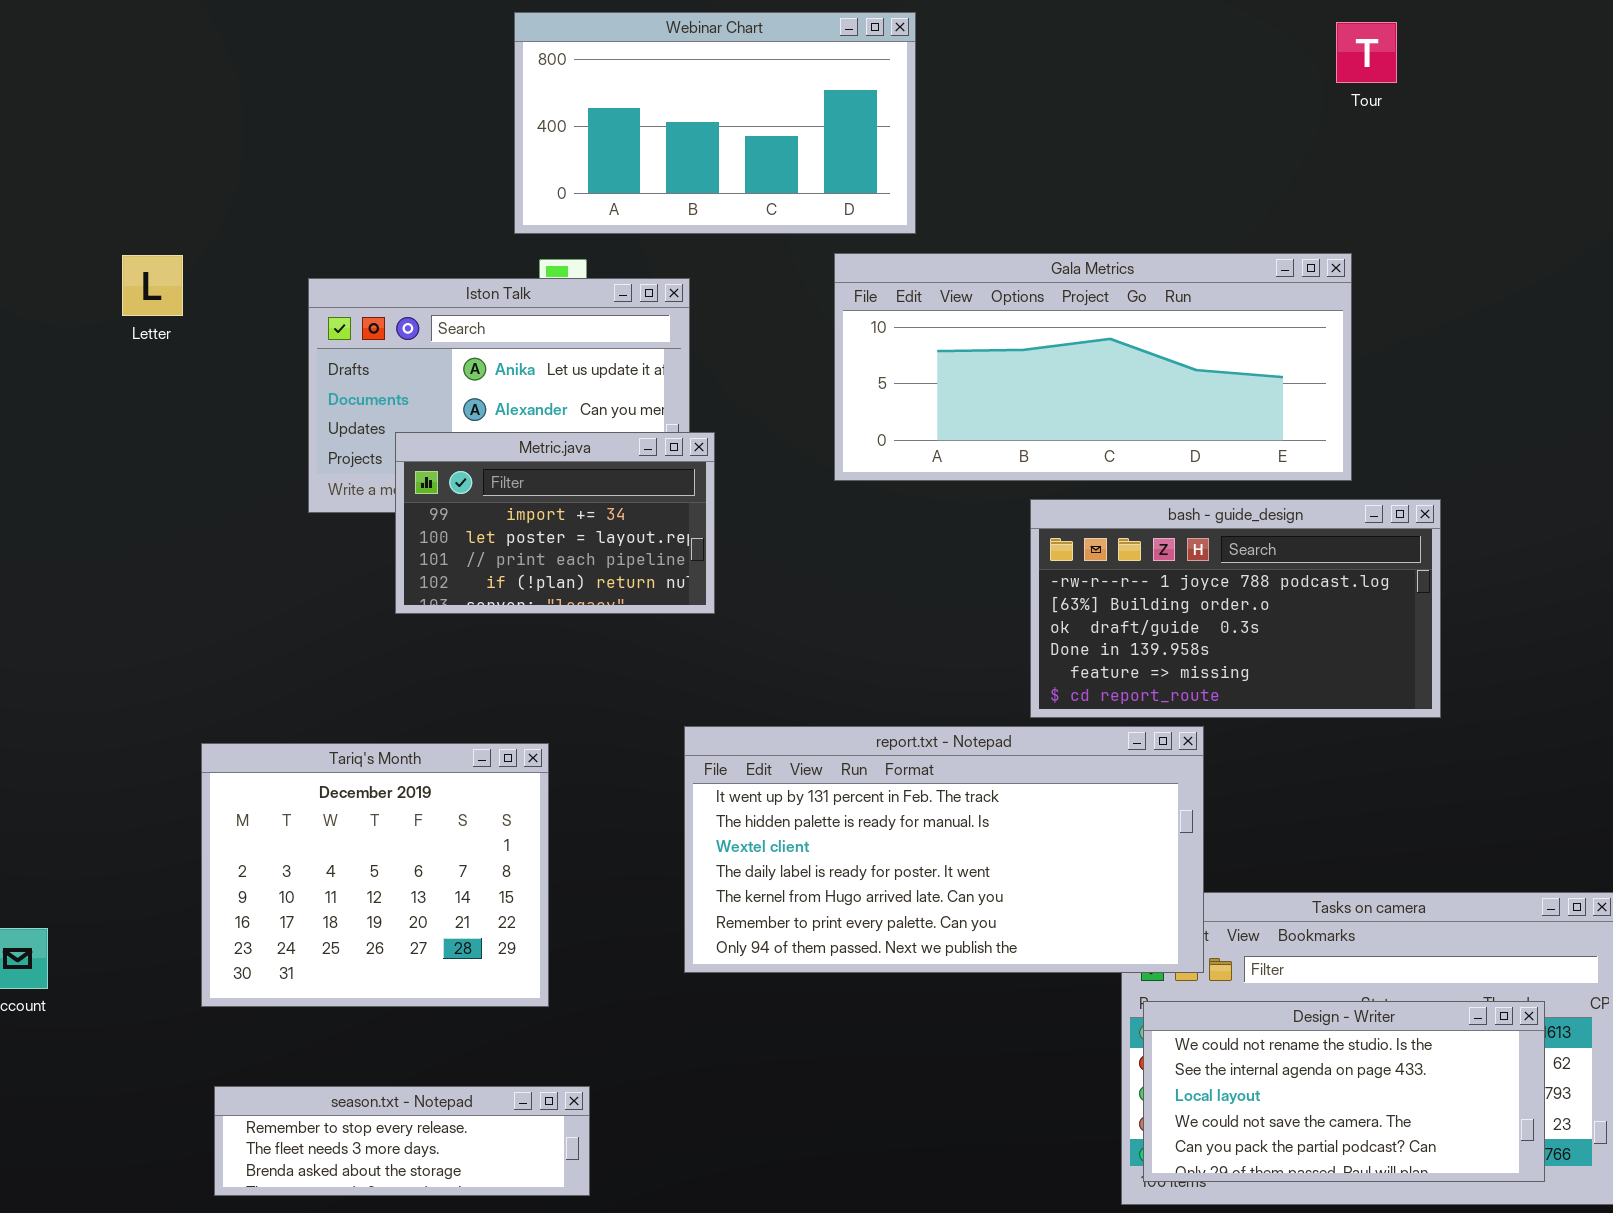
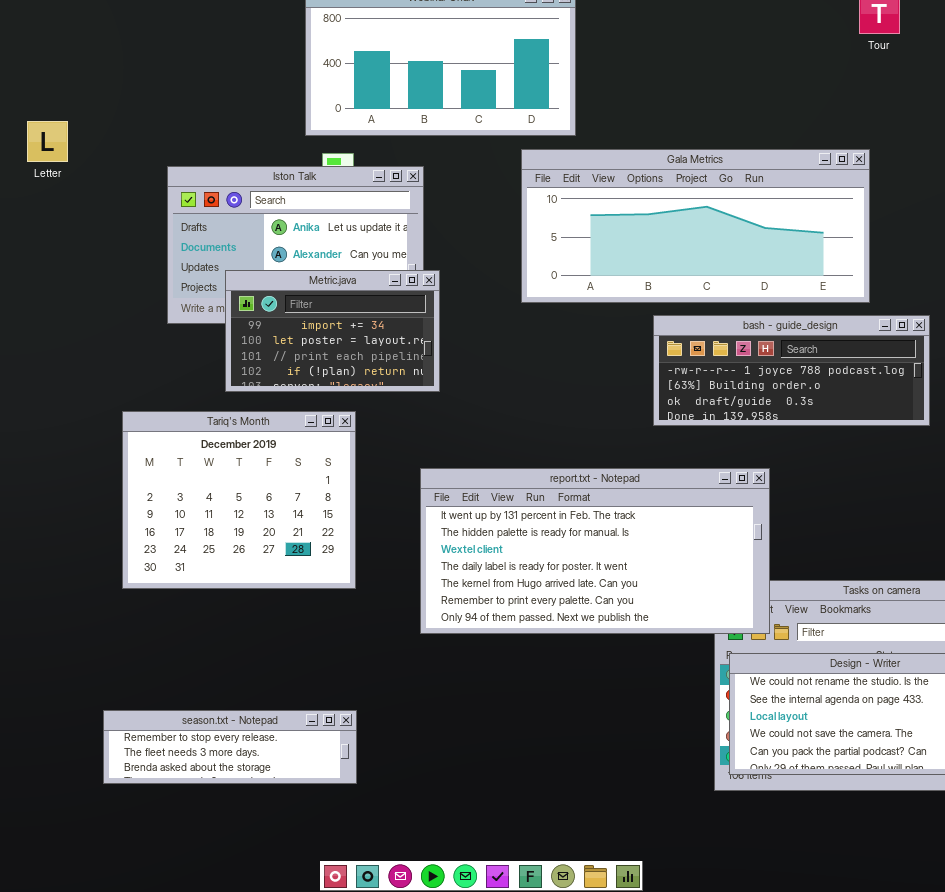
Letter: [122,255,183,316] -> [27,121,68,162], moved
bash - guide_design: [1030,499,1441,718] -> [653,315,930,426], resized
Tariq's Month: [201,743,549,1007] -> [122,411,356,589], moved

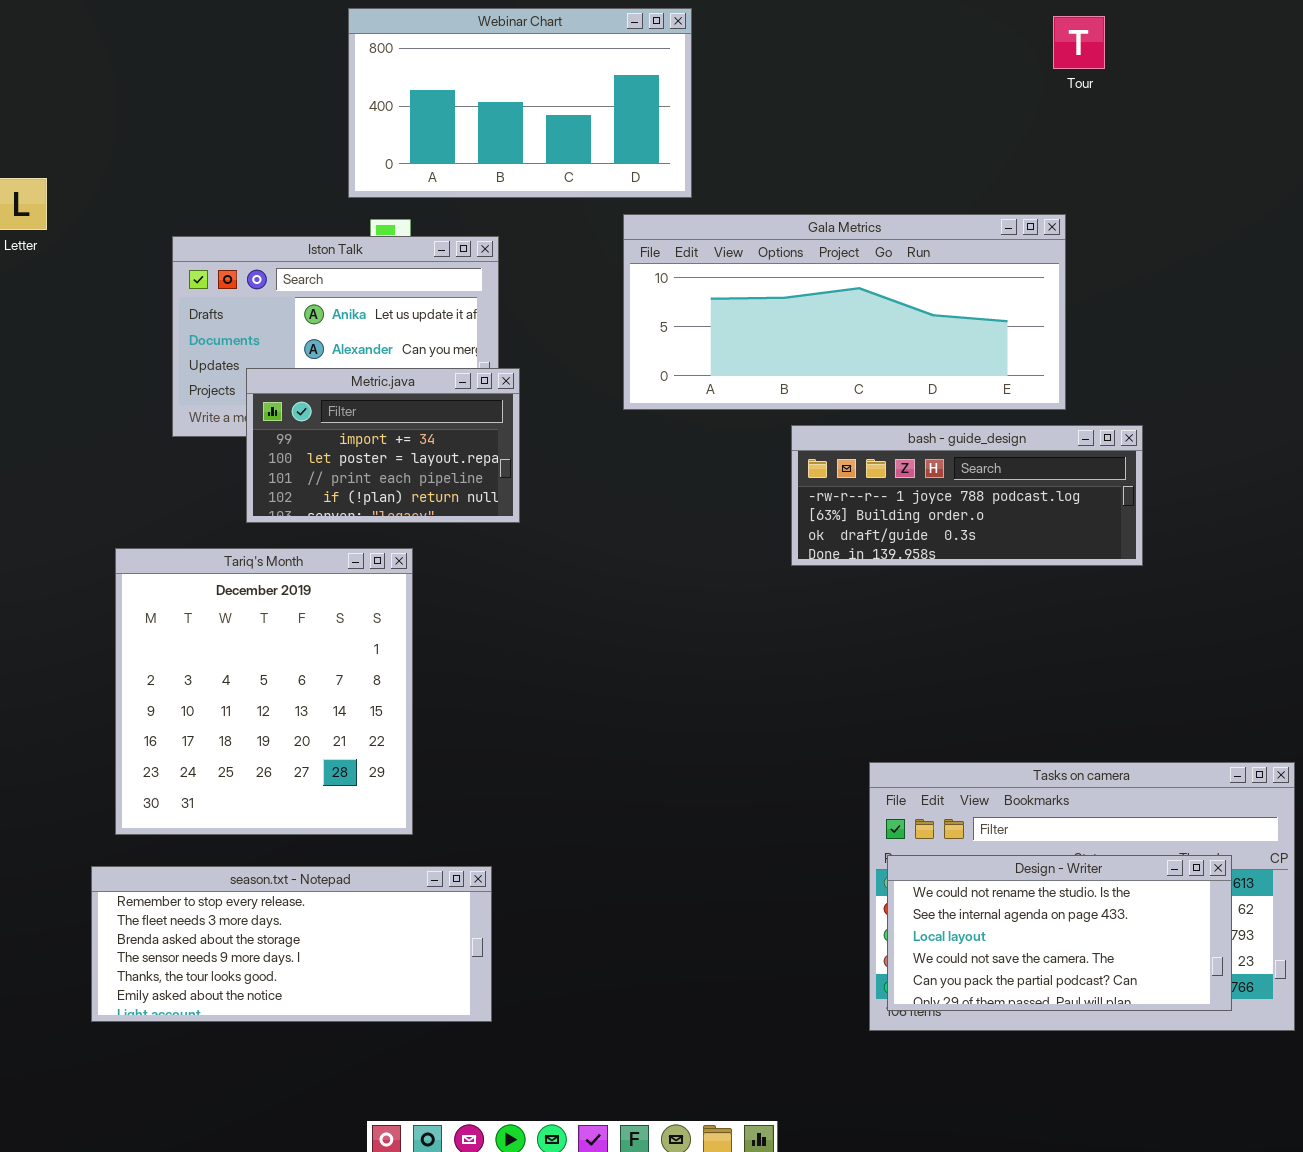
Tariq's Month: [122,411,356,589] -> [115,548,413,835], resized
report.txt - Notepad: [420,468,770,634] -> none, closed
season.txt - Notepad: [103,710,357,784] -> [91,866,492,1022], resized

